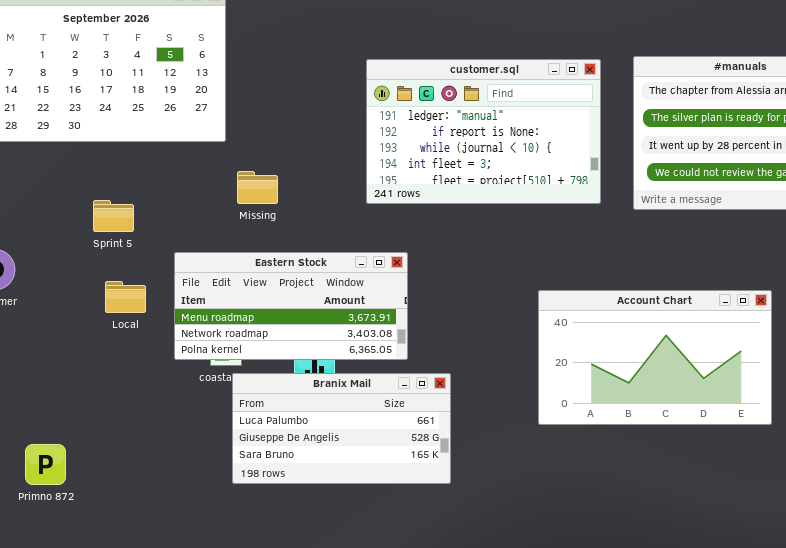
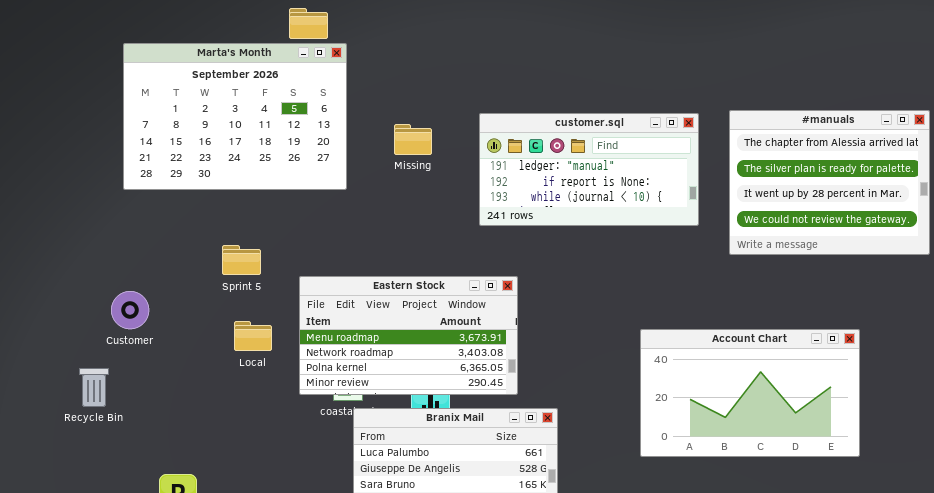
customer.sql: [366,59,601,204] -> [479,113,699,226], resized
Missing: [237,171,278,204] -> [394,124,432,155], moved
Eastern Stock: [174,252,408,360] -> [299,276,518,395], resized

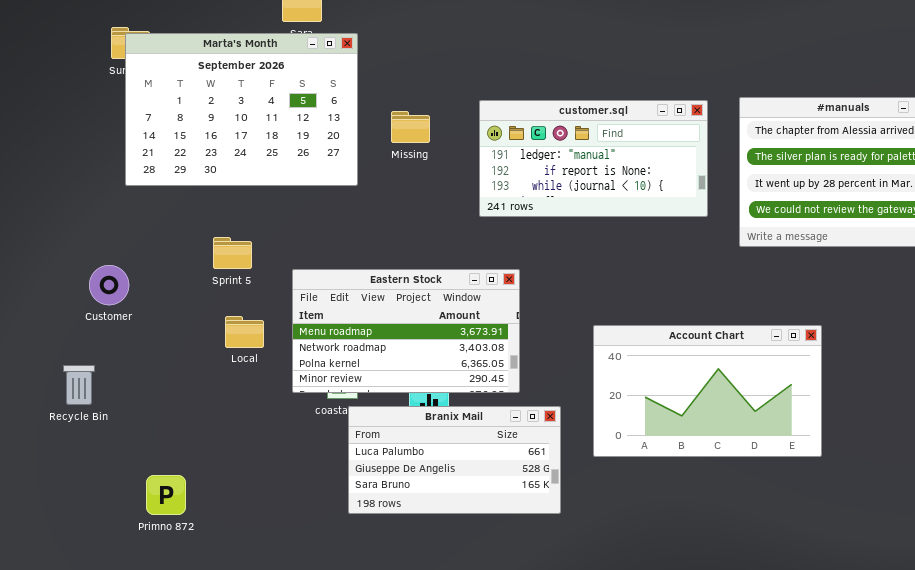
Marta's Month: [123,43,347,190] -> [125,33,358,186], moved
Customer: [111,291,149,329] -> [89,265,129,305], moved
Account Chart: [640,329,860,457] -> [593,325,822,457], moved

